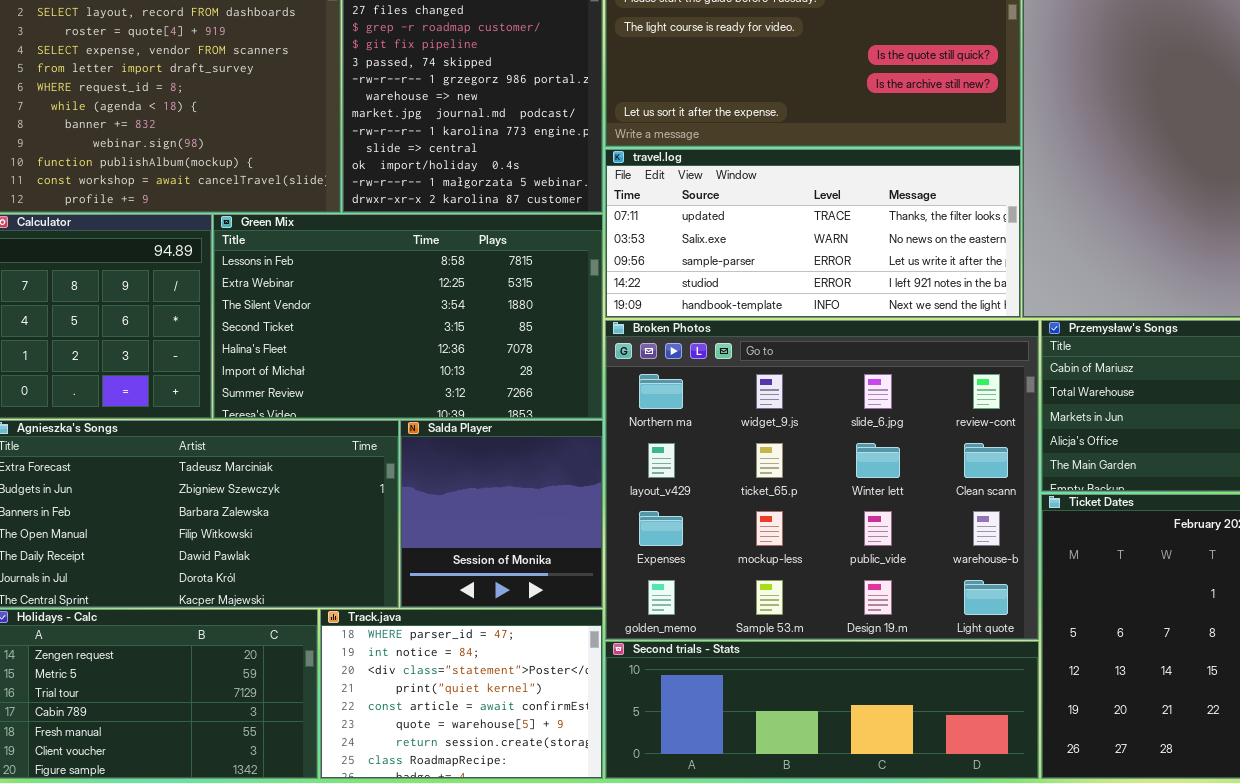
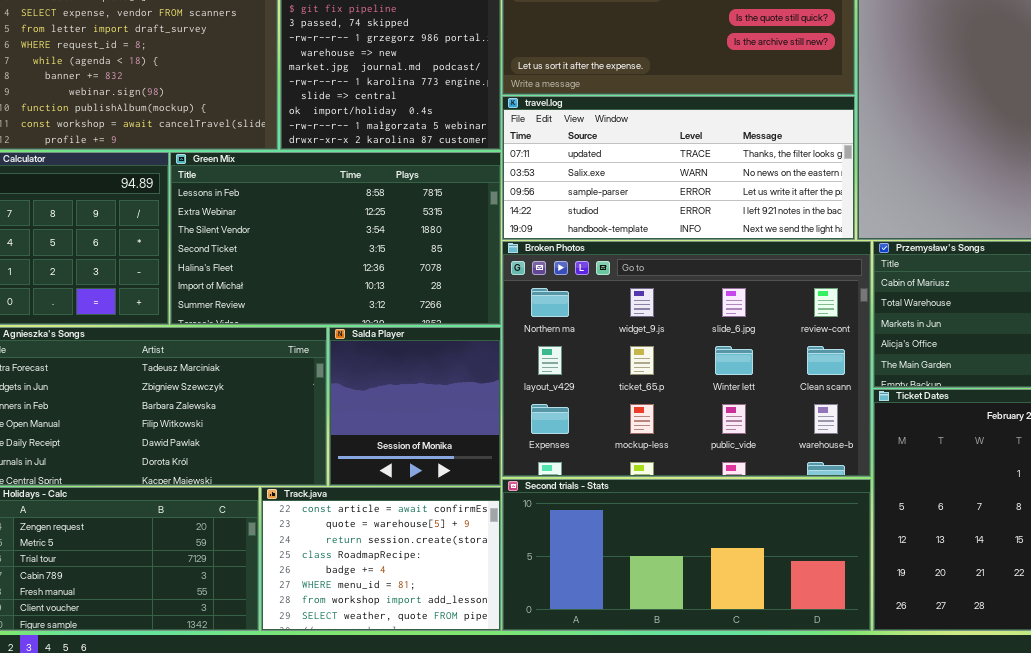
Broken Photos: [605,320,1039,640] -> [502,241,871,477], resized
Track.java: [320,609,603,779] -> [261,487,501,631], scrolled down 4 rows
Second trials - Stats: [605,641,1039,779] -> [502,479,871,631], resized

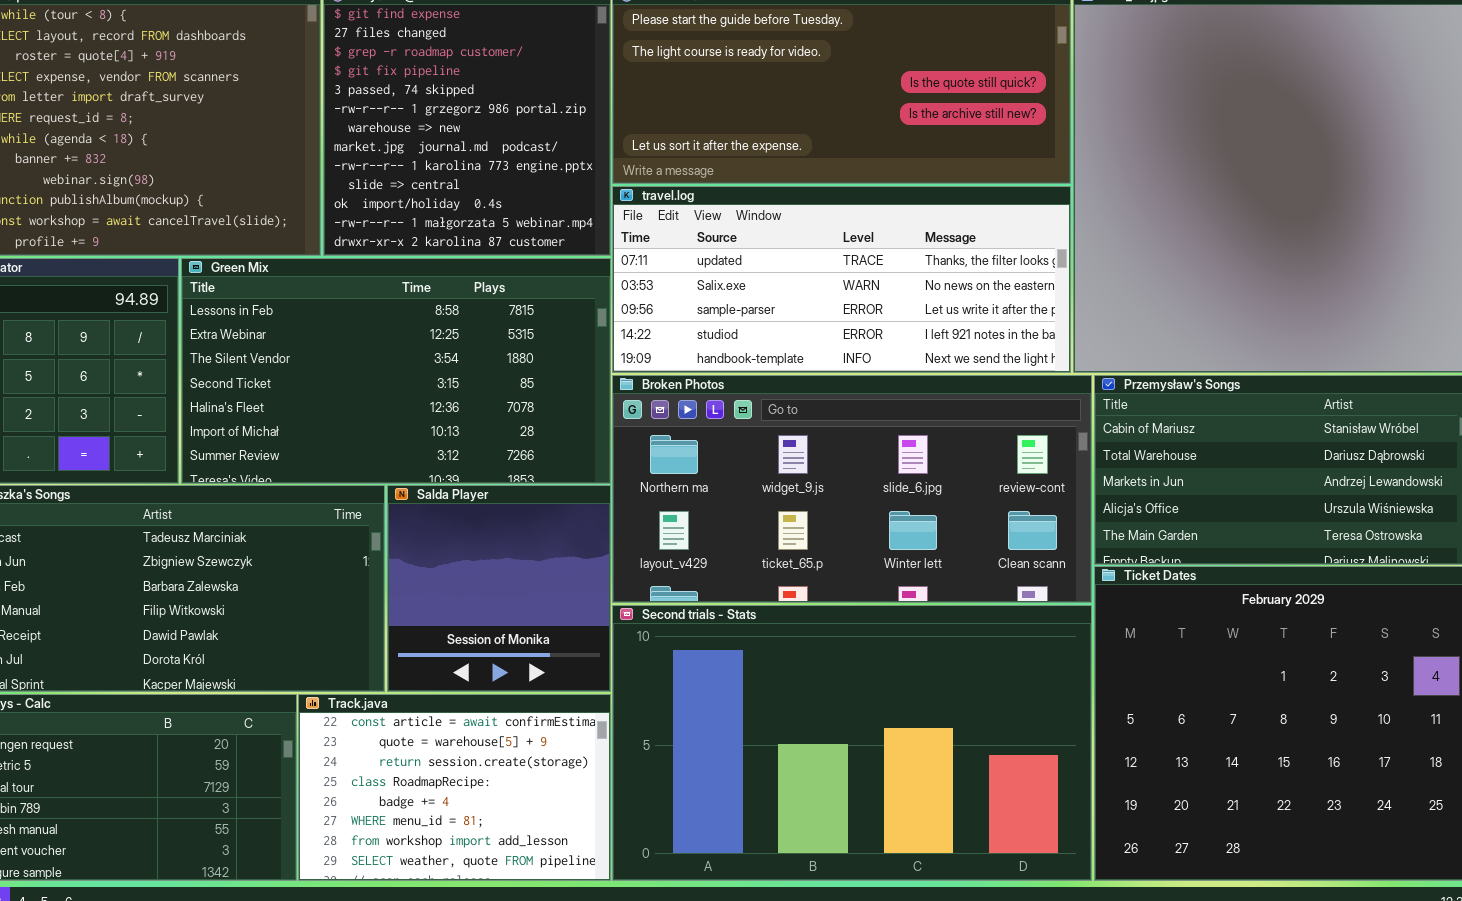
Broken Photos: [502,241,871,477] -> [612,375,1092,603], resized
Second trials - Stats: [502,479,871,631] -> [612,605,1092,881], resized

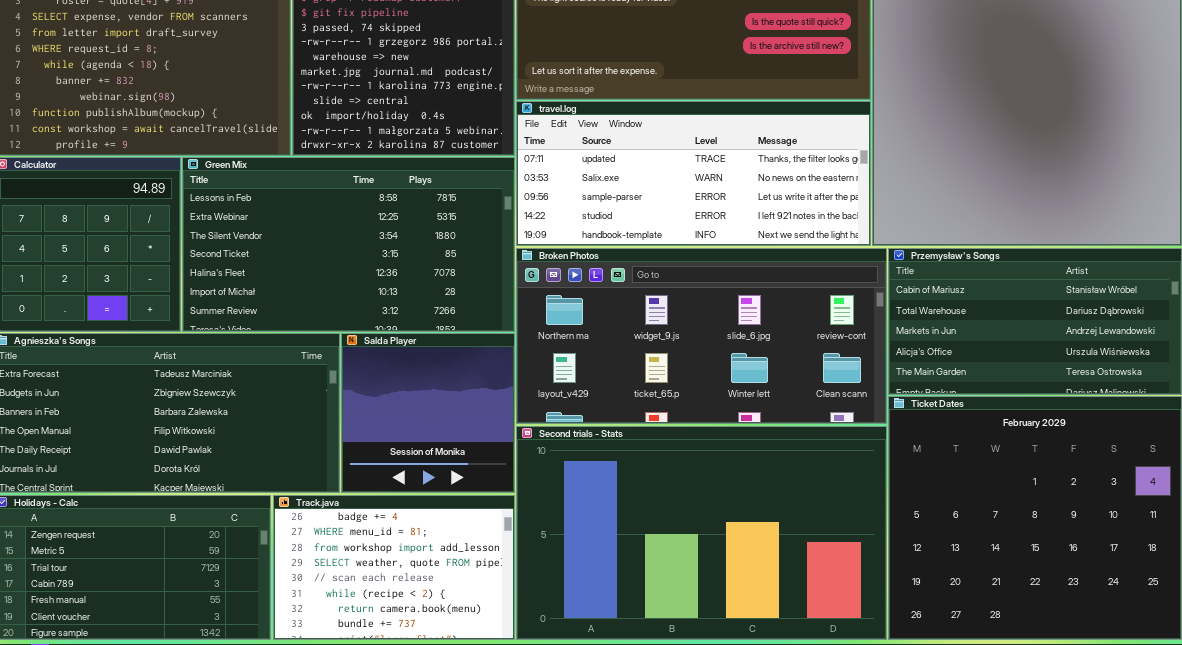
Track.java: [298,694,611,881] -> [273,495,515,640], scrolled down 4 rows

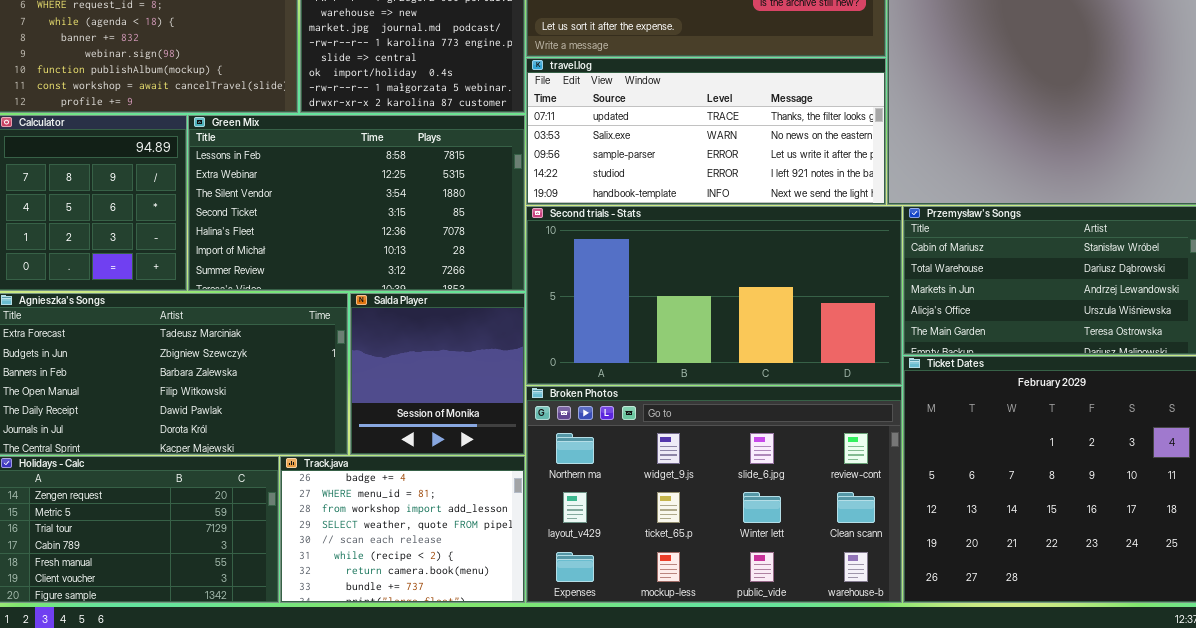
Broken Photos: [516,248,887,424] -> [526,386,902,603], moved, resized
Second trials - Stats: [516,426,887,640] -> [526,206,902,385], moved, resized

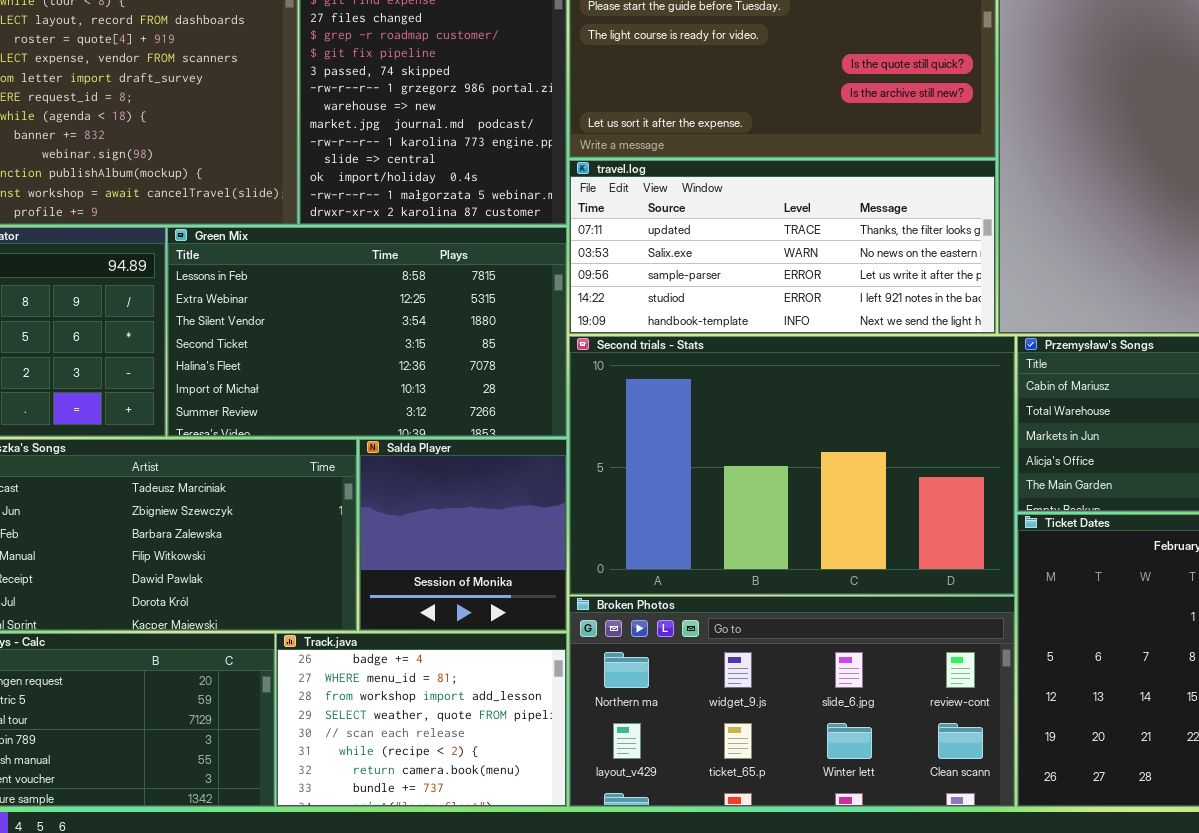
Second trials - Stats: [526,206,902,385] -> [569,336,1015,595], resized
Broken Photos: [526,386,902,603] -> [569,596,1015,807], resized

